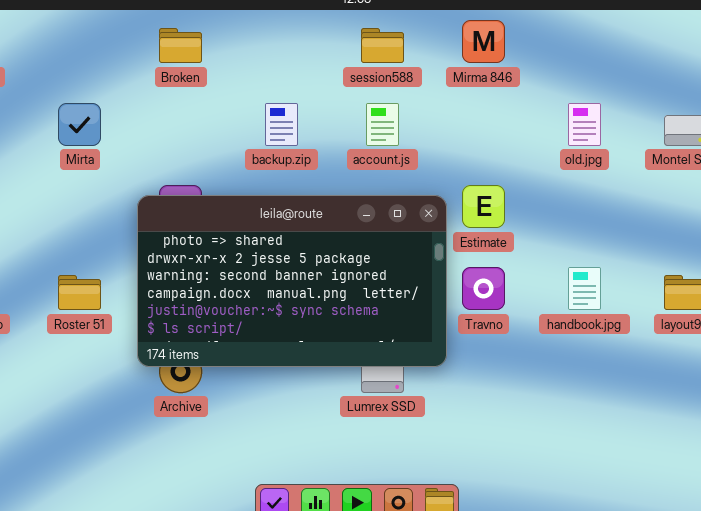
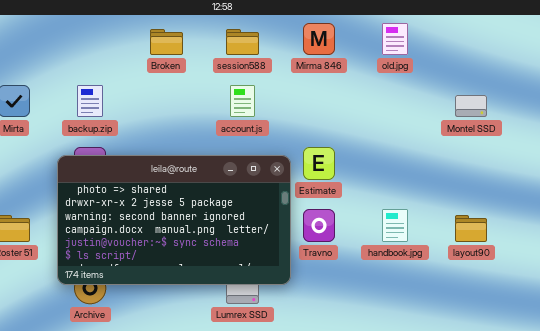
Broken: [159,28,202,63] -> [150,29,183,55], moved
backup.zip: [265,103,298,146] -> [77,85,103,117], moved
old.jpg: [568,103,601,146] -> [382,23,408,55], moved

